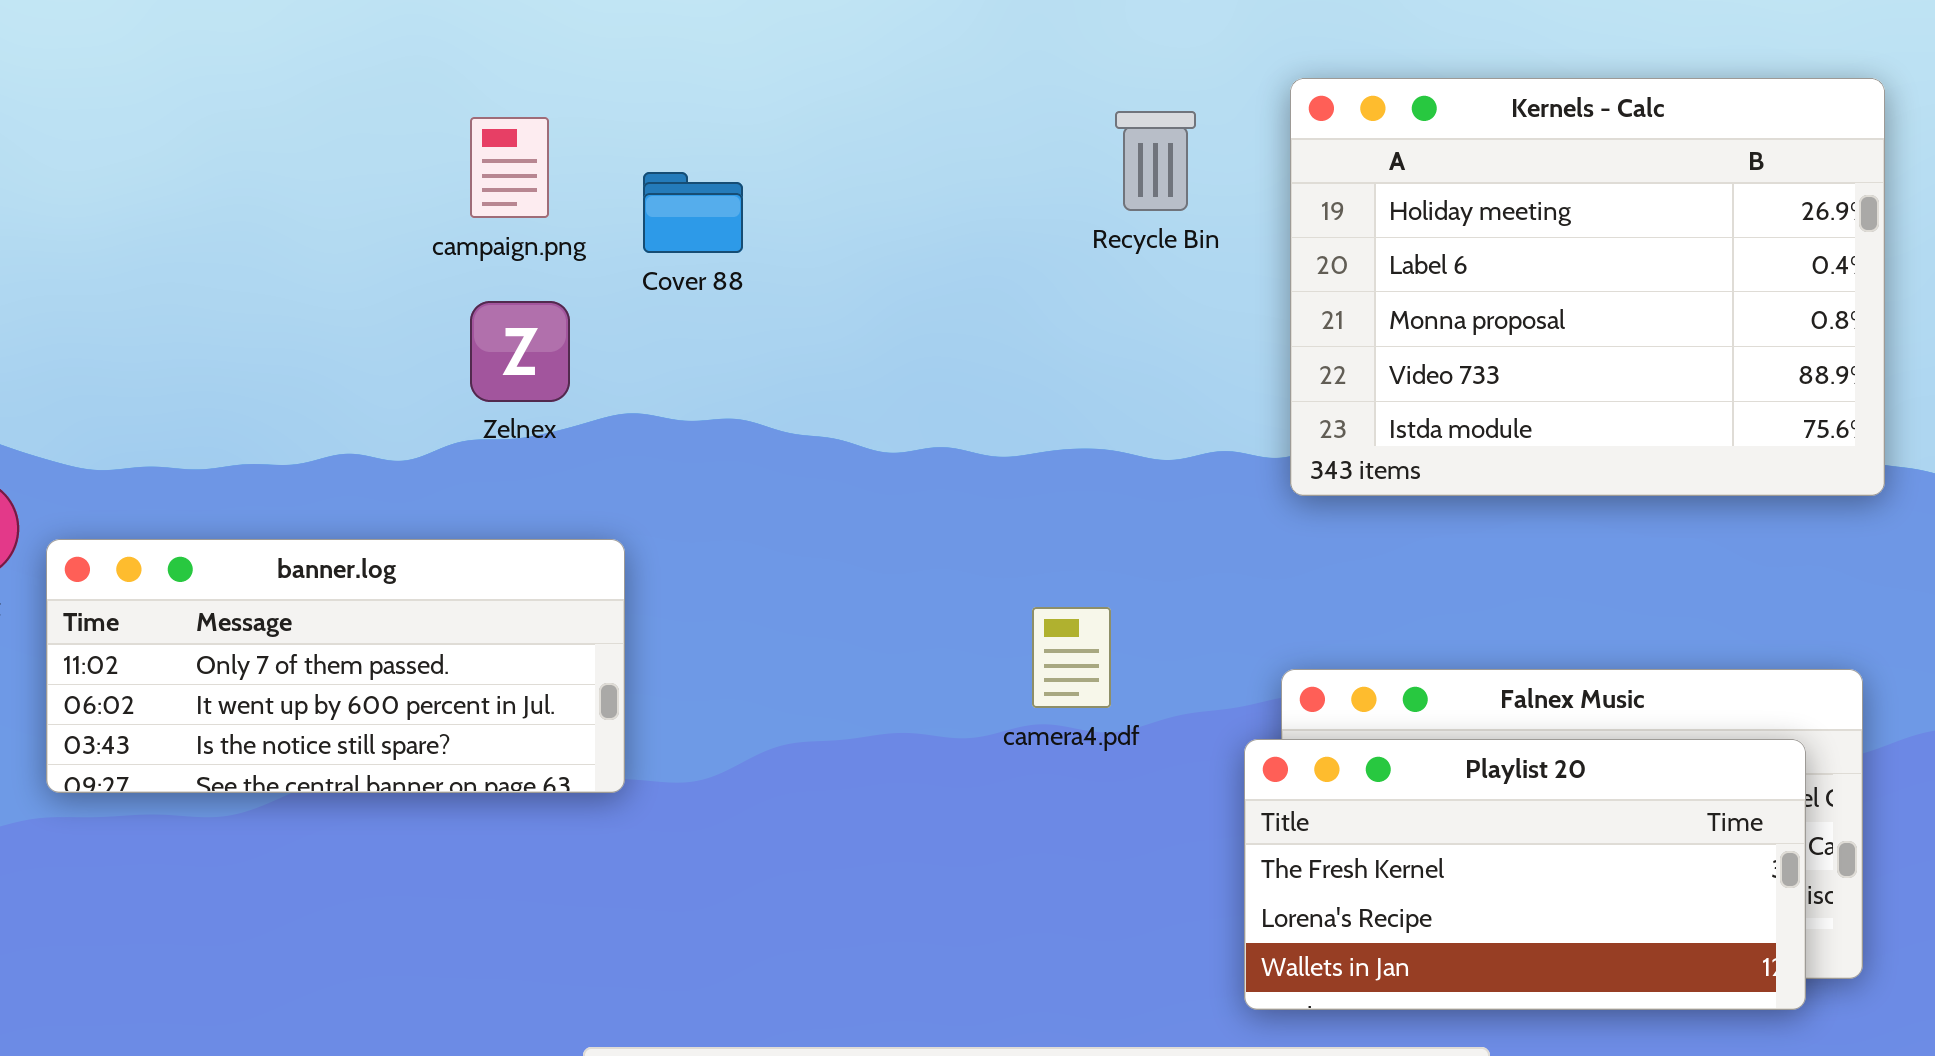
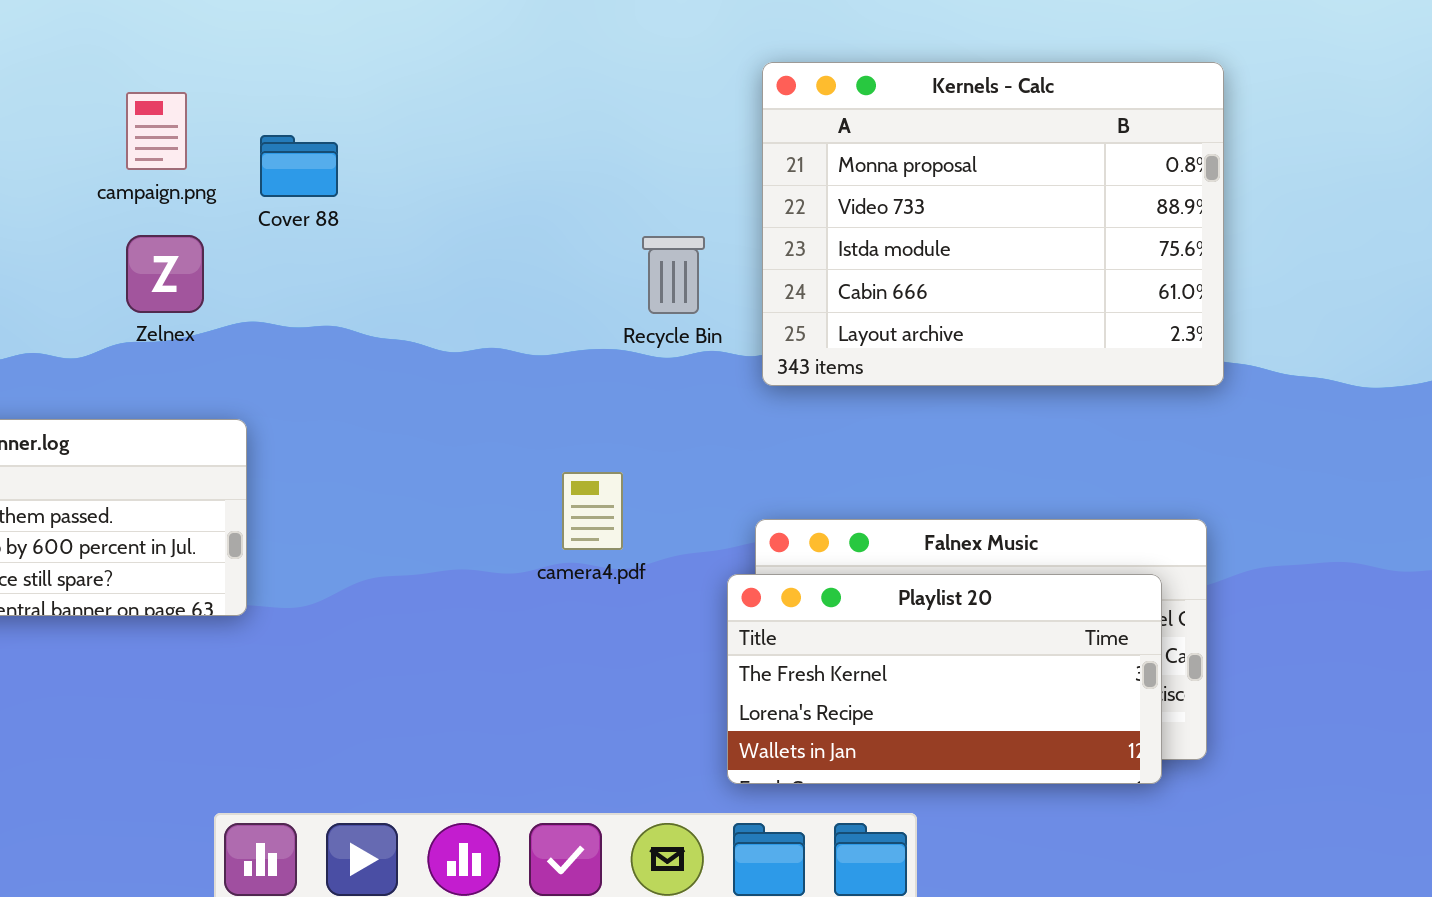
Kernels - Calc: [1290,78,1885,496] -> [762,62,1224,386], scrolled down 2 rows
Recycle Bin: [1115,111,1196,211] -> [642,236,705,314], moved

